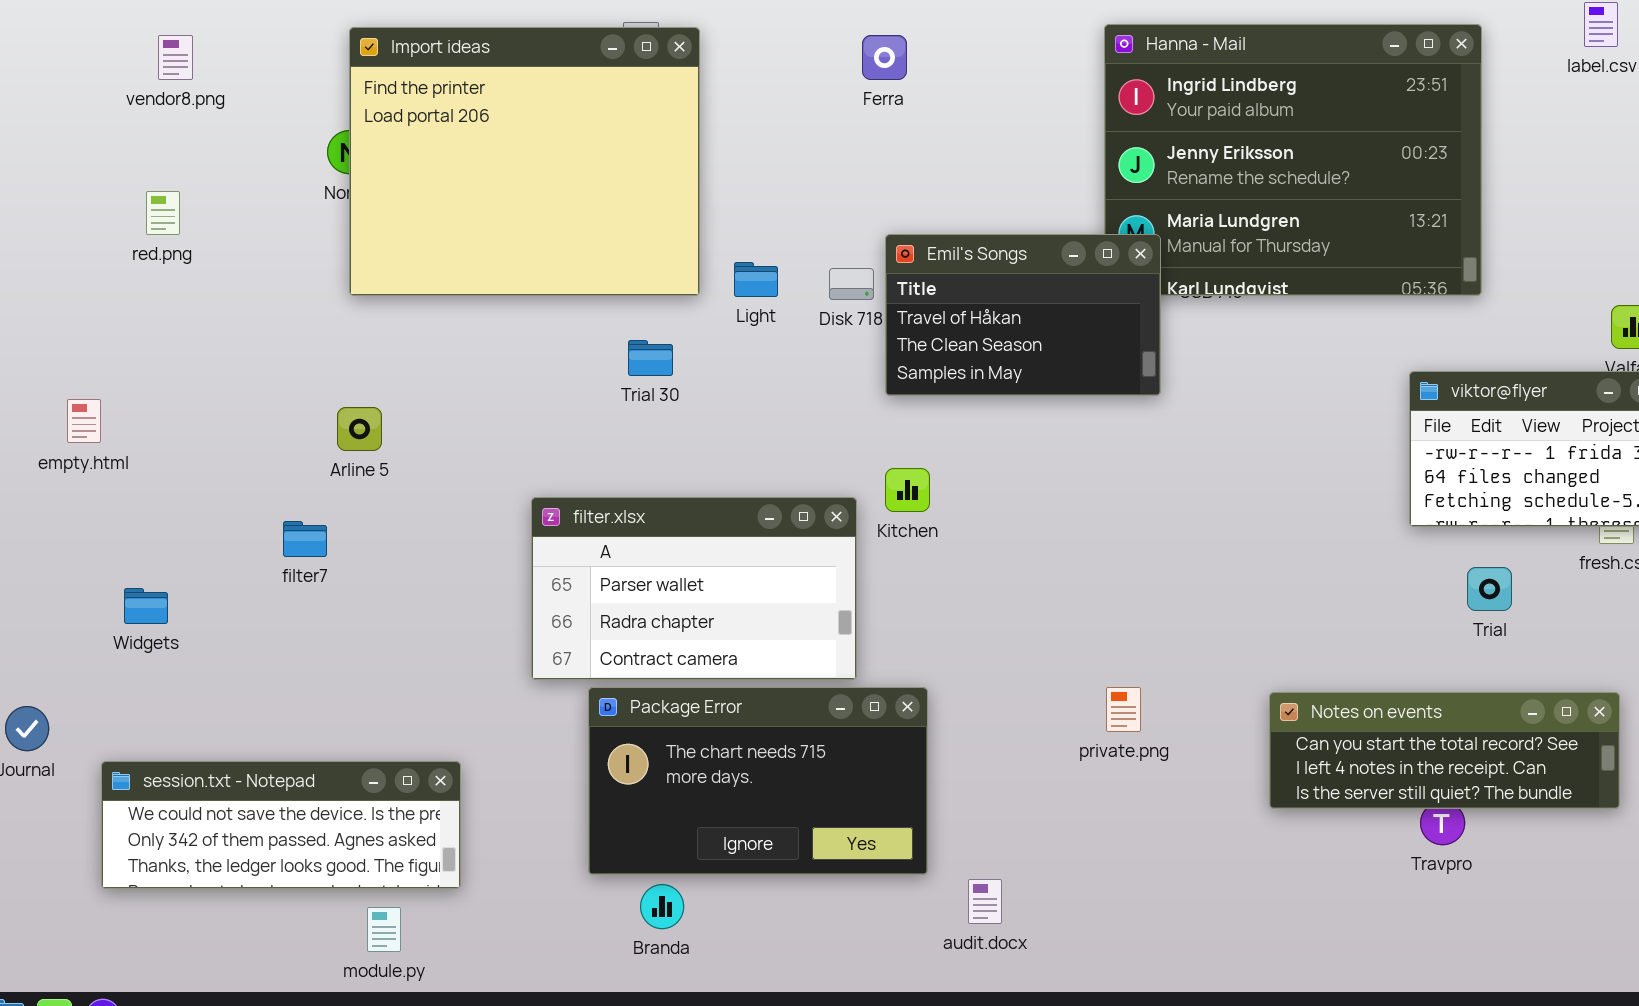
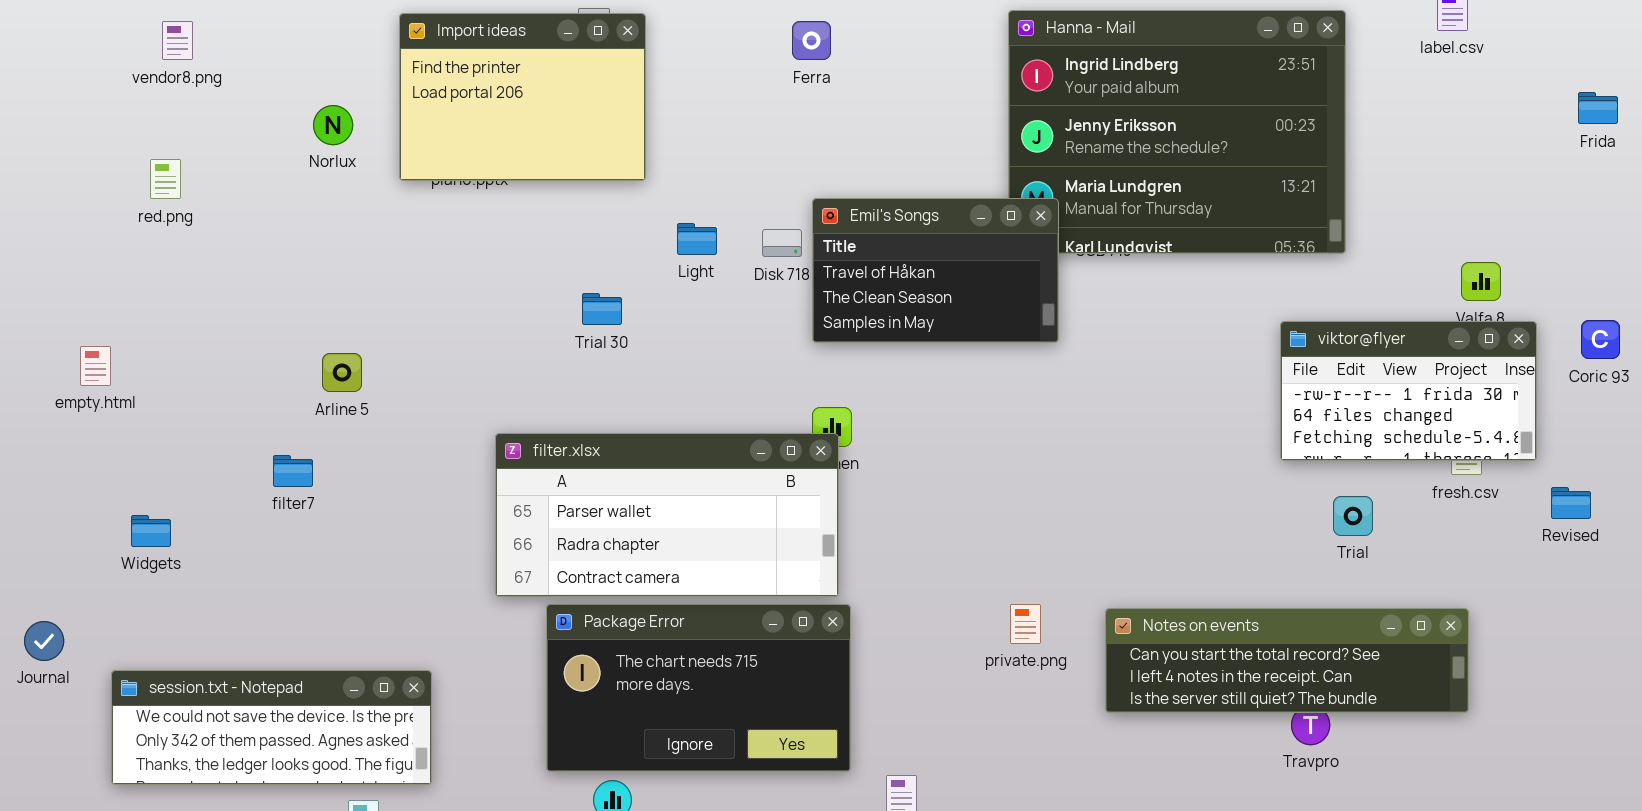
Import ideas: [349,27,700,296] -> [399,13,646,181], resized
filter.xlsx: [531,497,857,680] -> [495,433,839,597], resized
Notes on events: [1269,692,1620,809] -> [1105,608,1469,713], resized

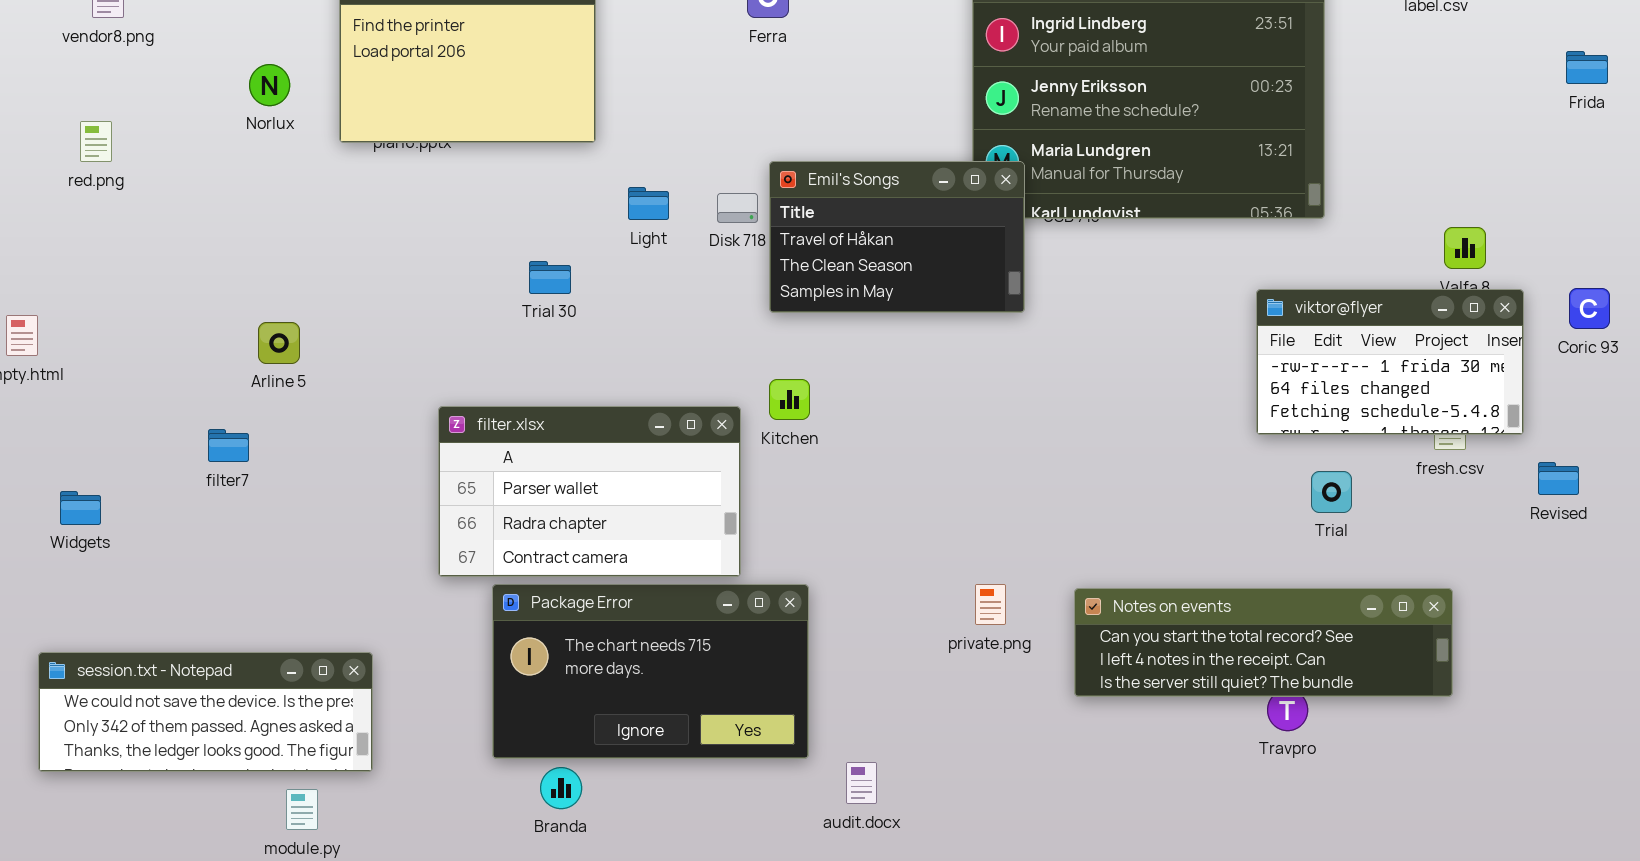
filter.xlsx: [495,433,839,597] -> [438,406,741,577], resized

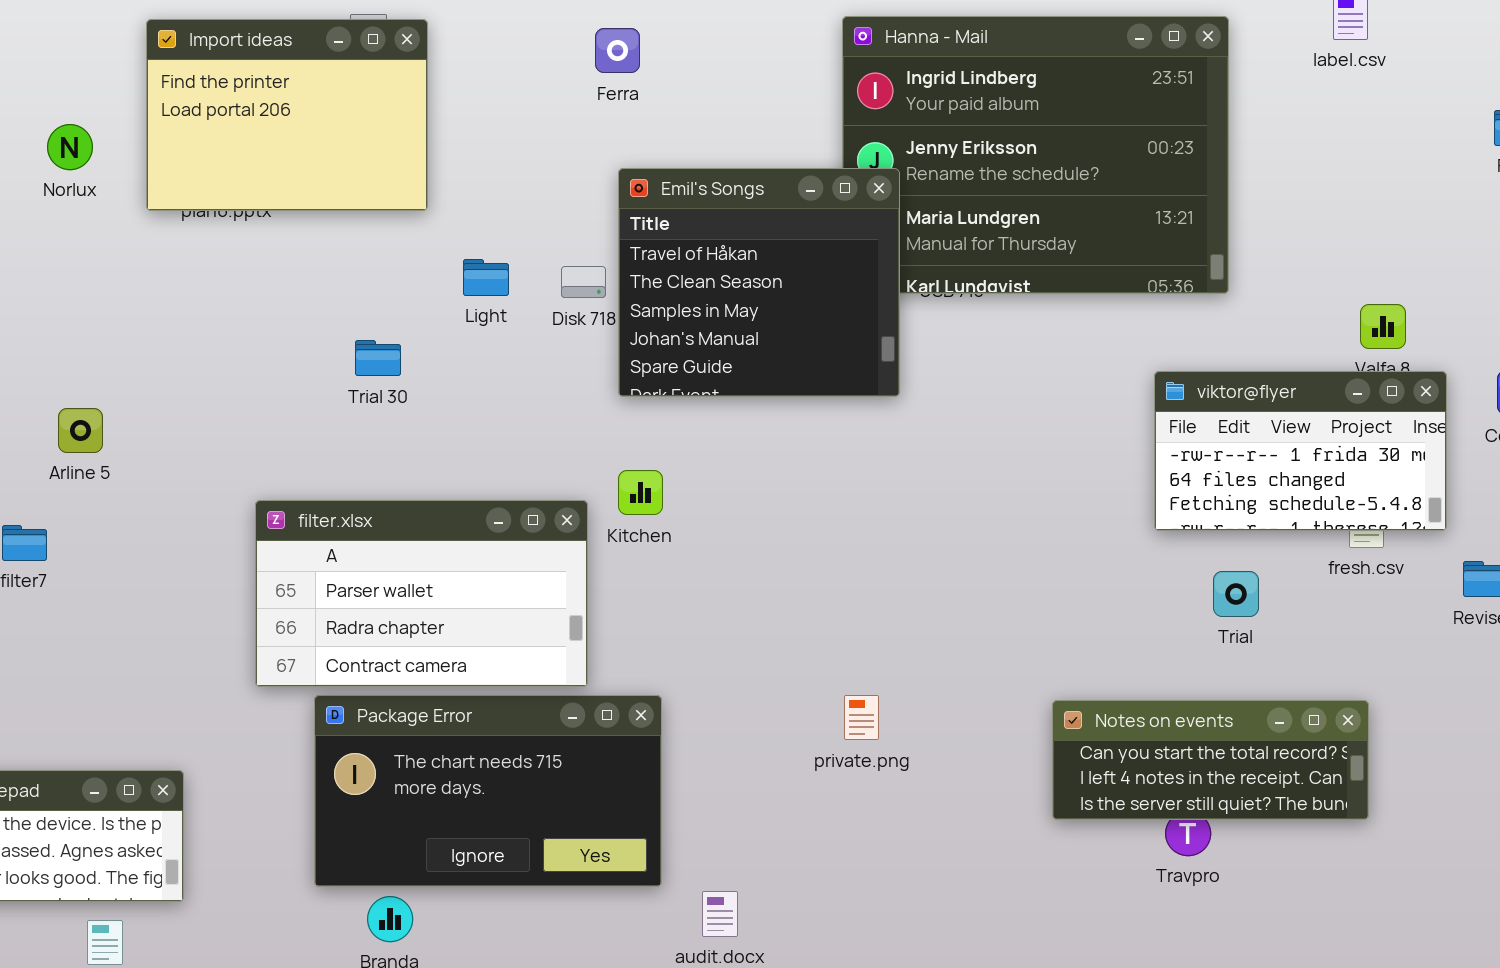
Emil's Songs: [769,161,1025,313] -> [618,168,900,397], resized
Notes on events: [1074,588,1453,697] -> [1052,700,1369,820], resized

